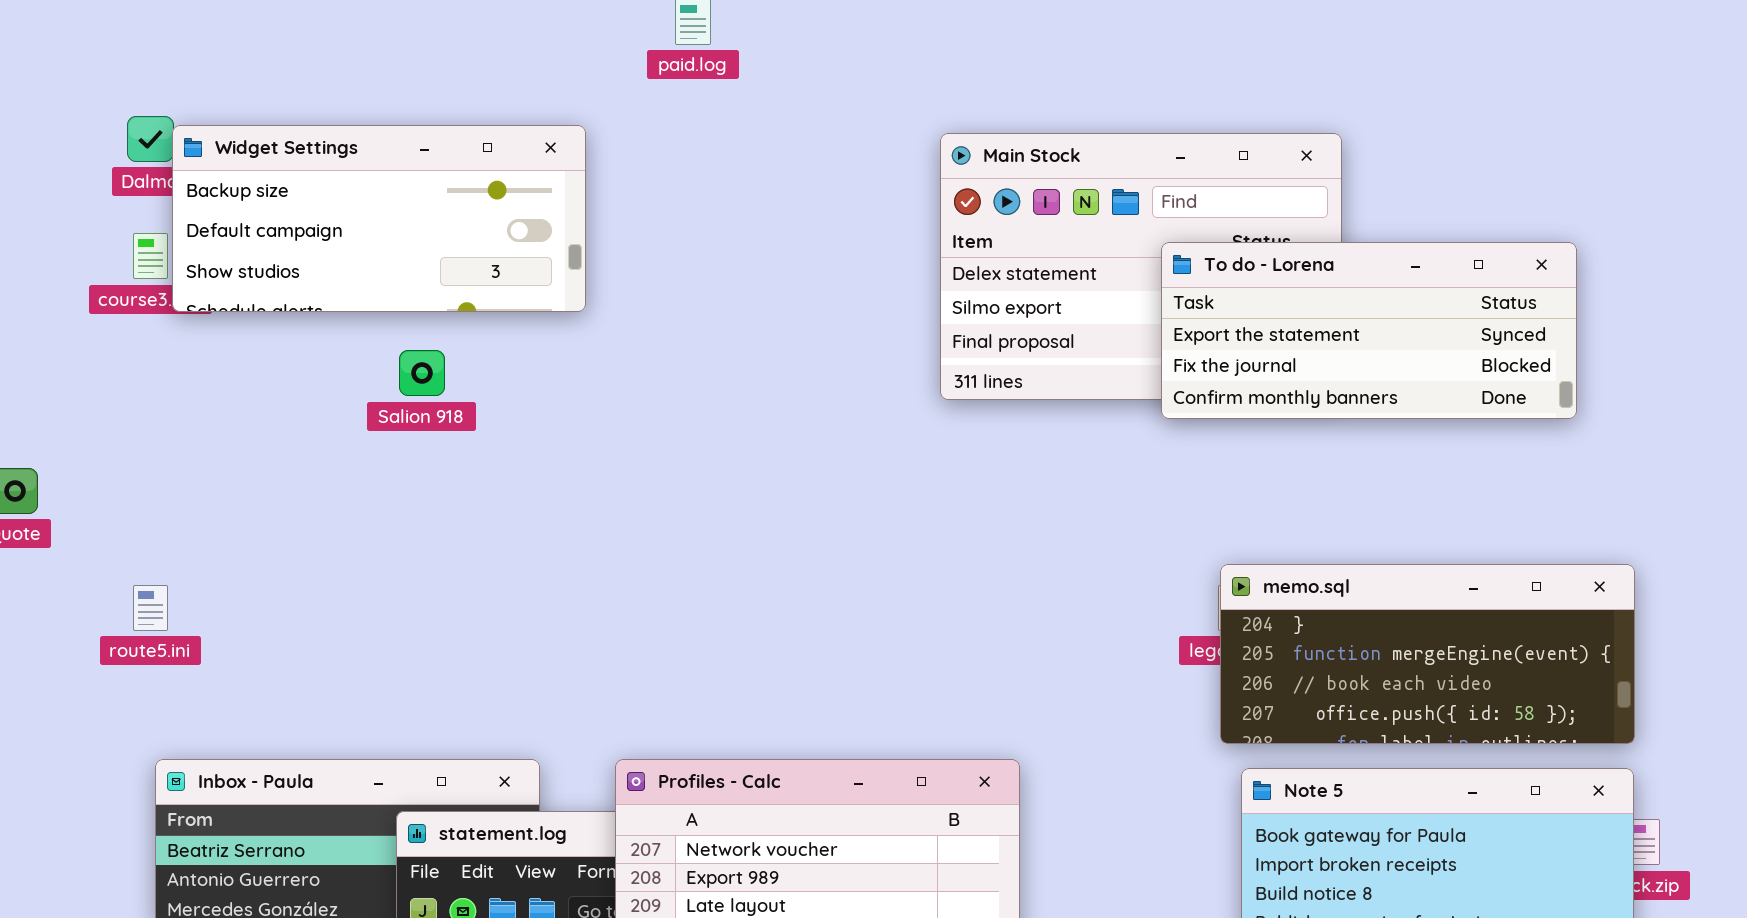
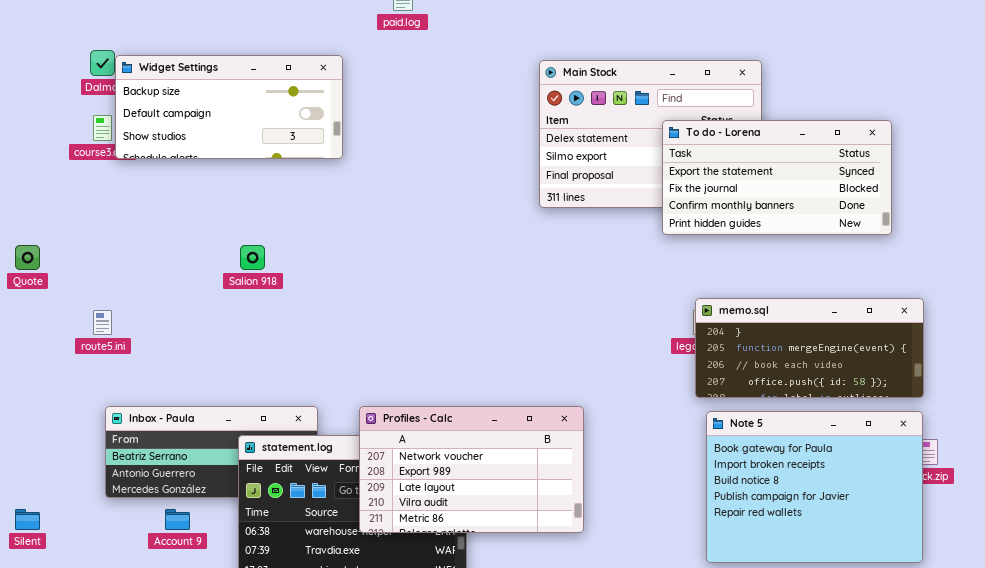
To do - Lorena: [1161,242,1577,419] -> [662,120,892,235], resized
Salion 918: [399,350,445,396] -> [240,245,265,270], moved

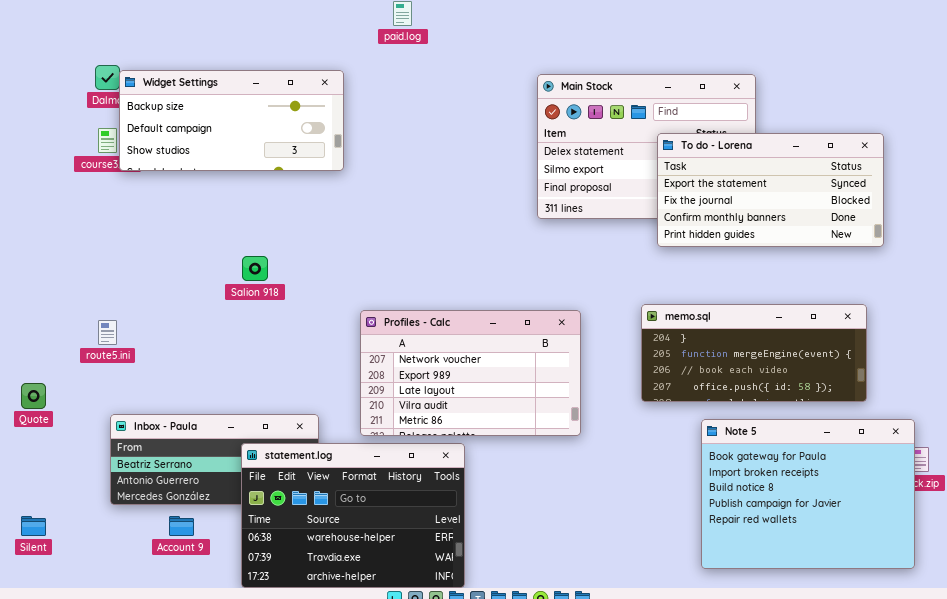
Quote: [15,245,40,270] -> [21,383,46,409], moved
memo.sql: [695,298,924,398] -> [641,304,867,402], moved
Profiles - Calc: [359,406,584,533] -> [360,310,581,436], moved

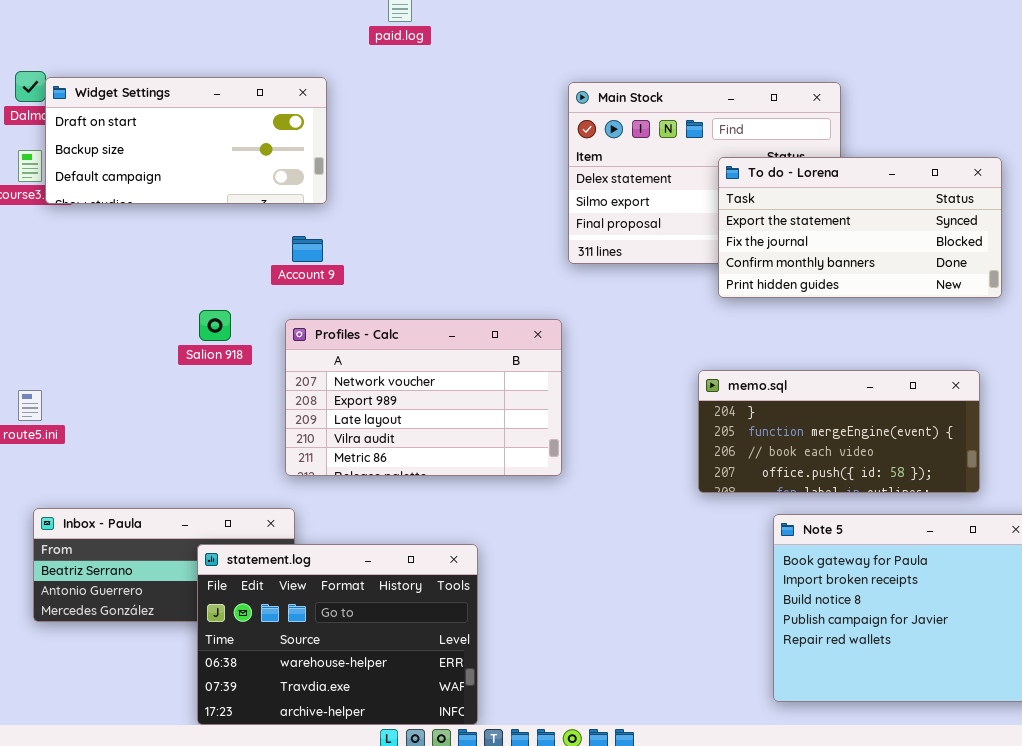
Widget Settings: [119,70,344,171] -> [45,77,327,204], scrolled up 1 row
Profiles - Calc: [360,310,581,436] -> [285,319,562,476], moved
Account 9: [169,516,194,536] -> [292,236,323,262], moved

